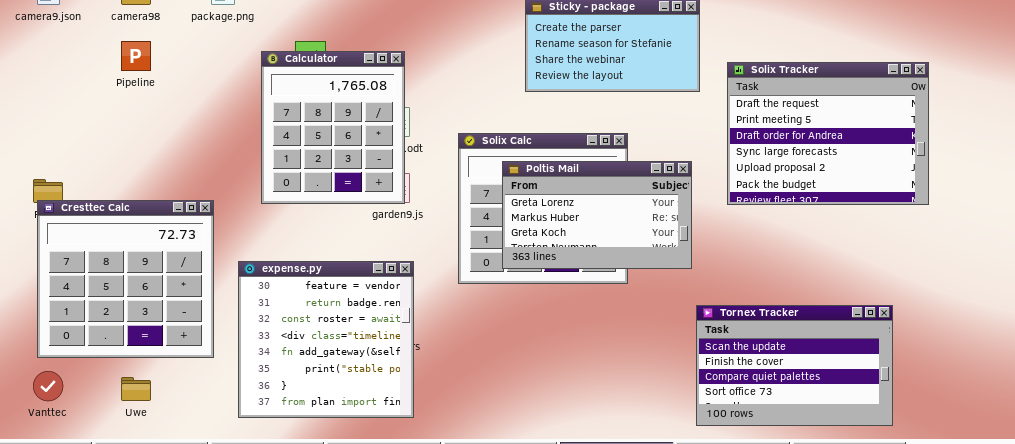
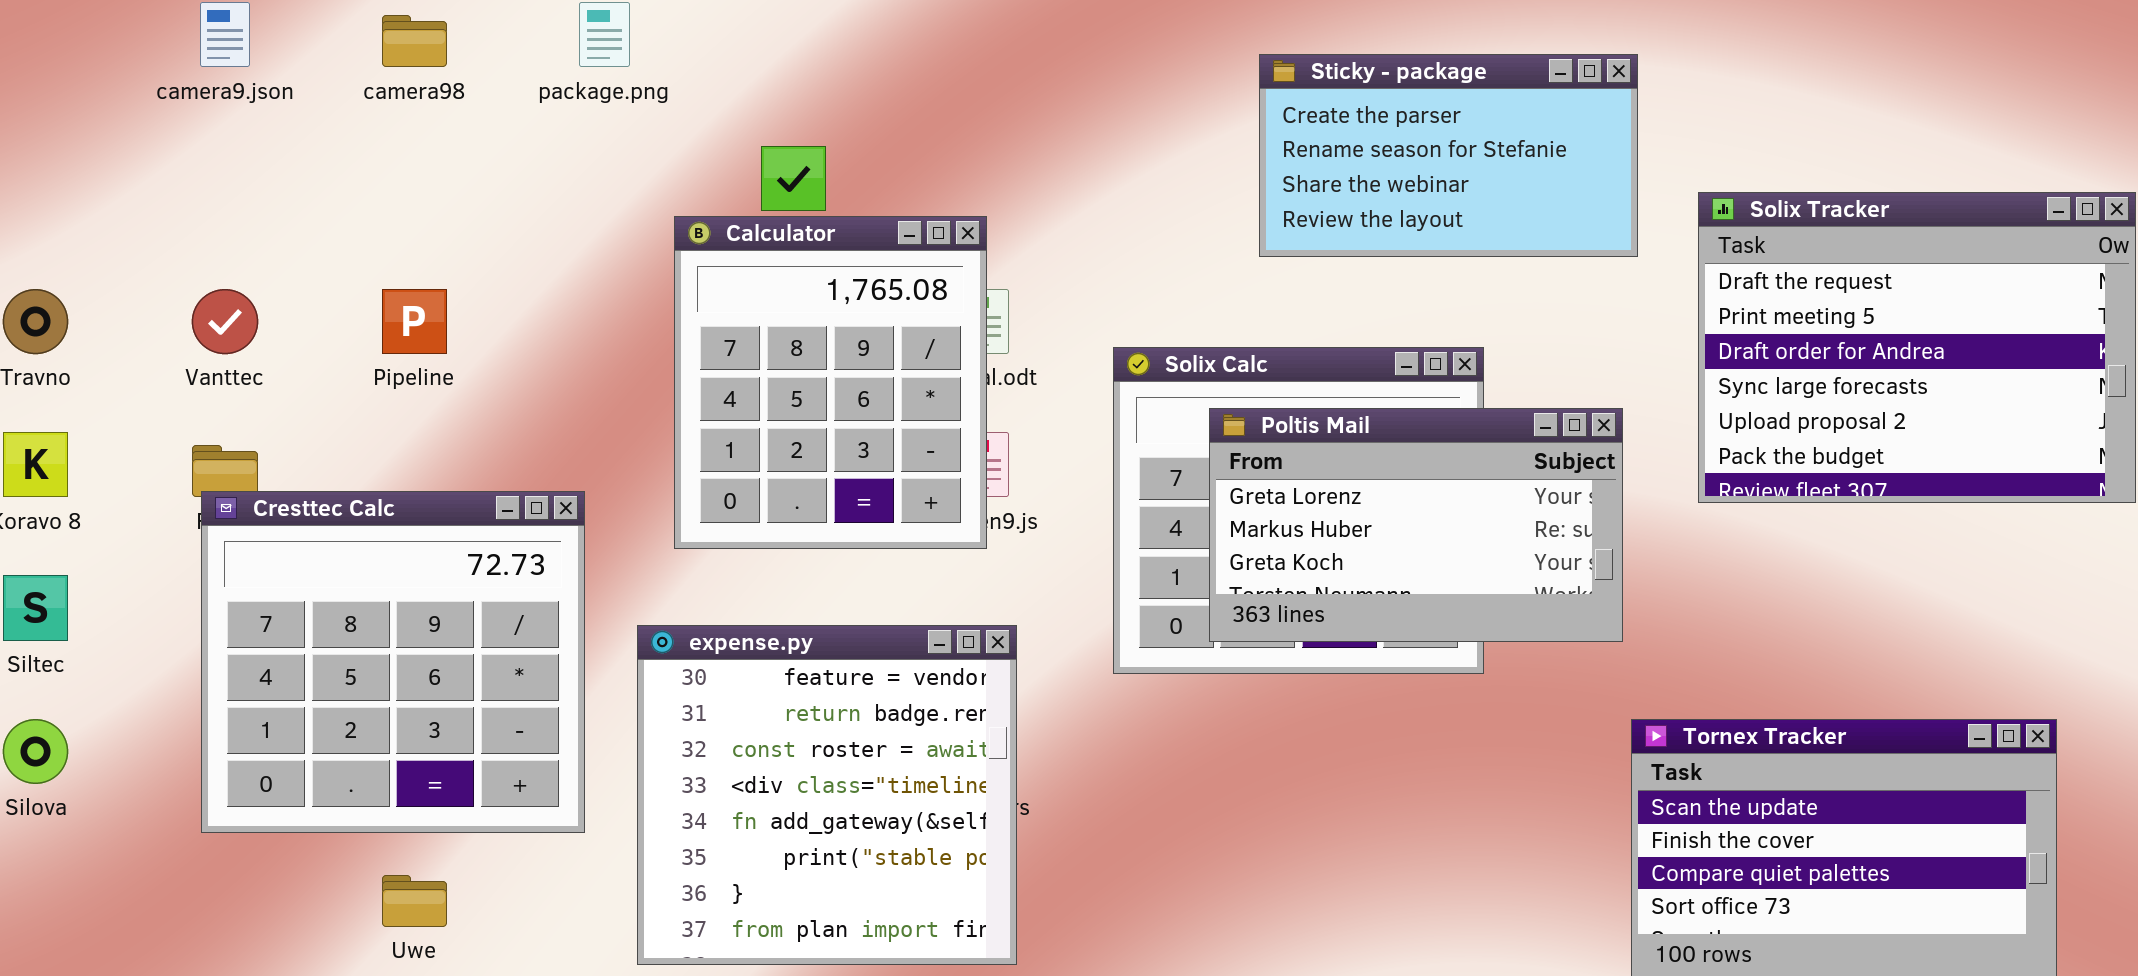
Pipeline: [121,41,151,71] -> [382,289,447,354], moved
Calculator: [261,51,405,204] -> [674,216,987,549], moved
Vanttec: [33,371,63,401] -> [192,289,258,354], moved

